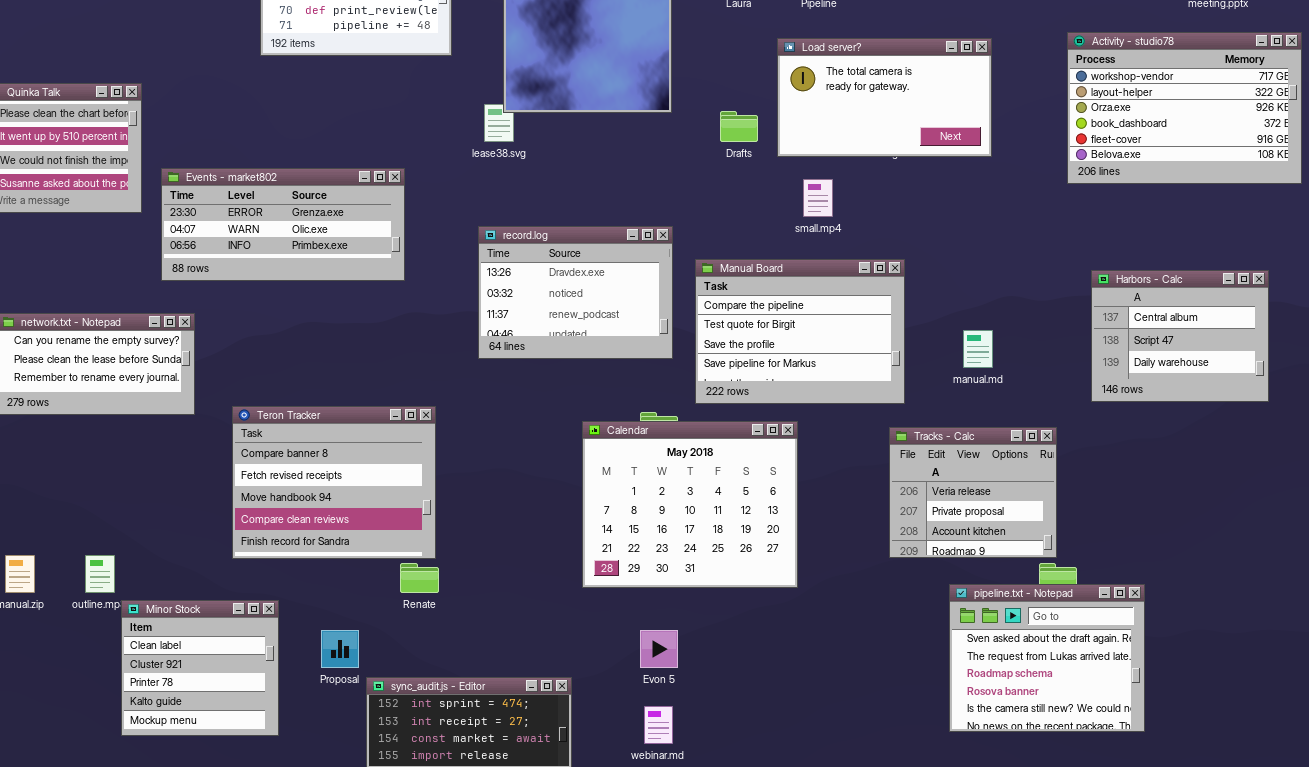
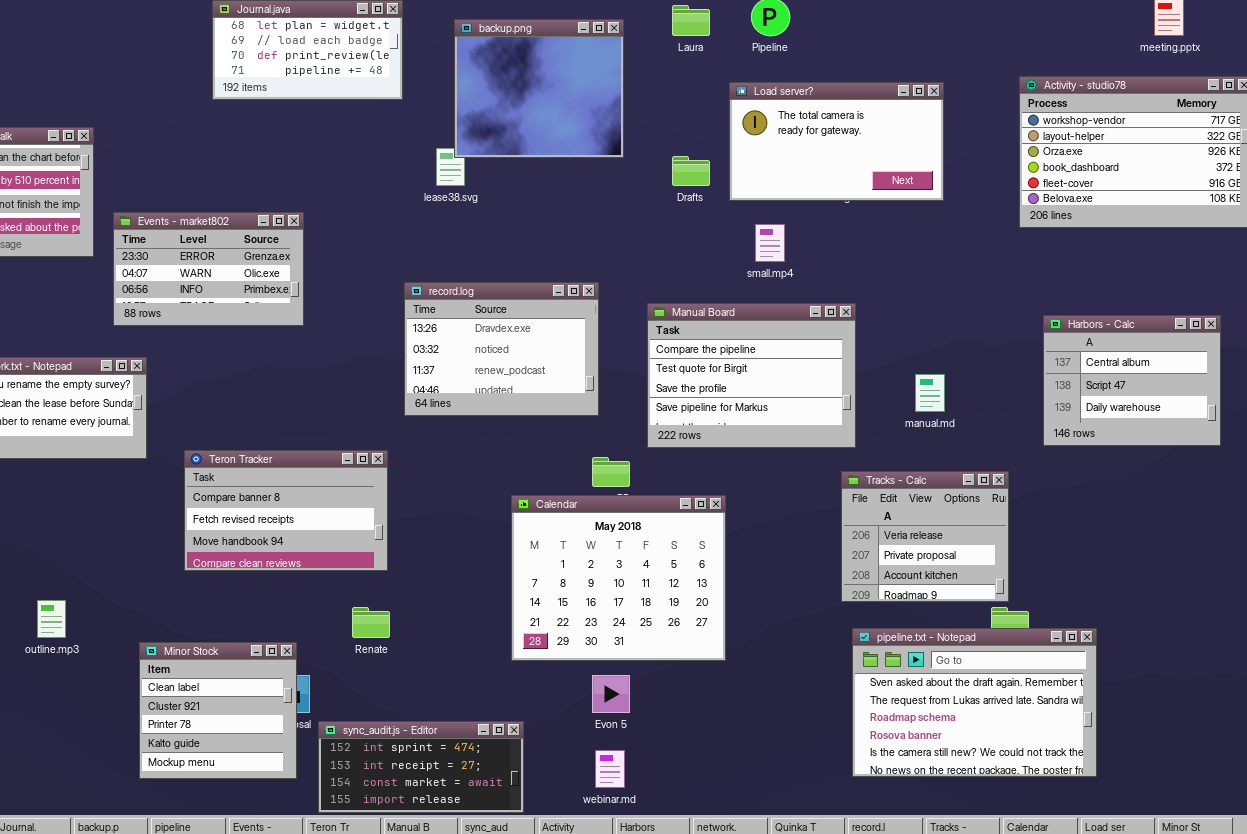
Events - market802: [161,168,405,281] -> [113,212,304,326], resized
record.log: [478,226,673,359] -> [404,282,599,416], moved
Teron Tracker: [232,406,436,559] -> [184,450,388,571], resized
Calendar: [582,421,798,588] -> [511,495,726,661], moved
pipeline.txt - Notepad: [949,584,1145,732] -> [852,628,1097,777], resized
Minor Stock: [121,600,279,736] -> [139,642,297,779], moved

